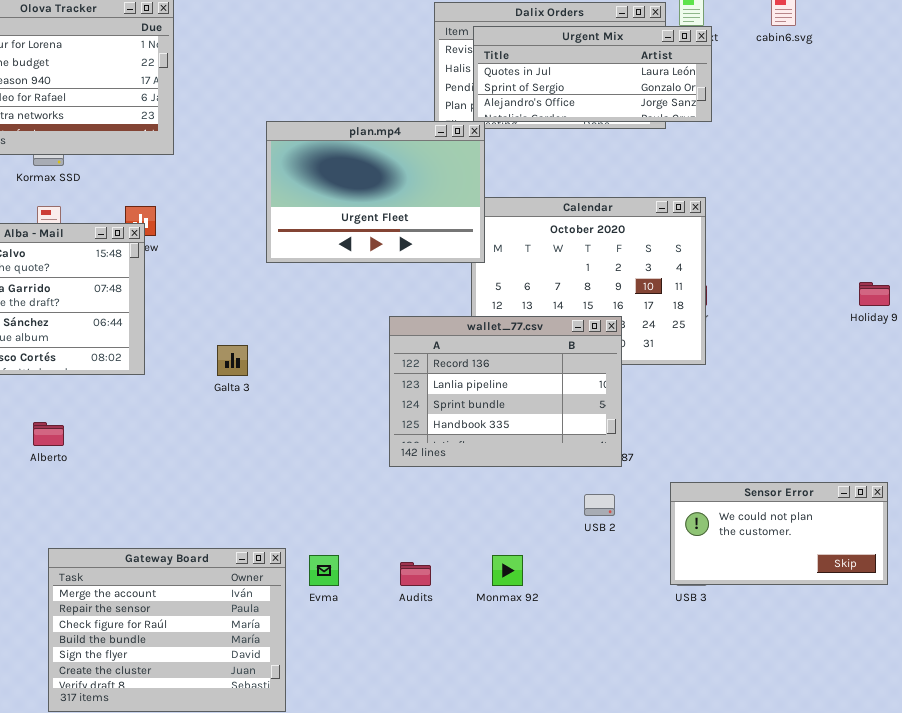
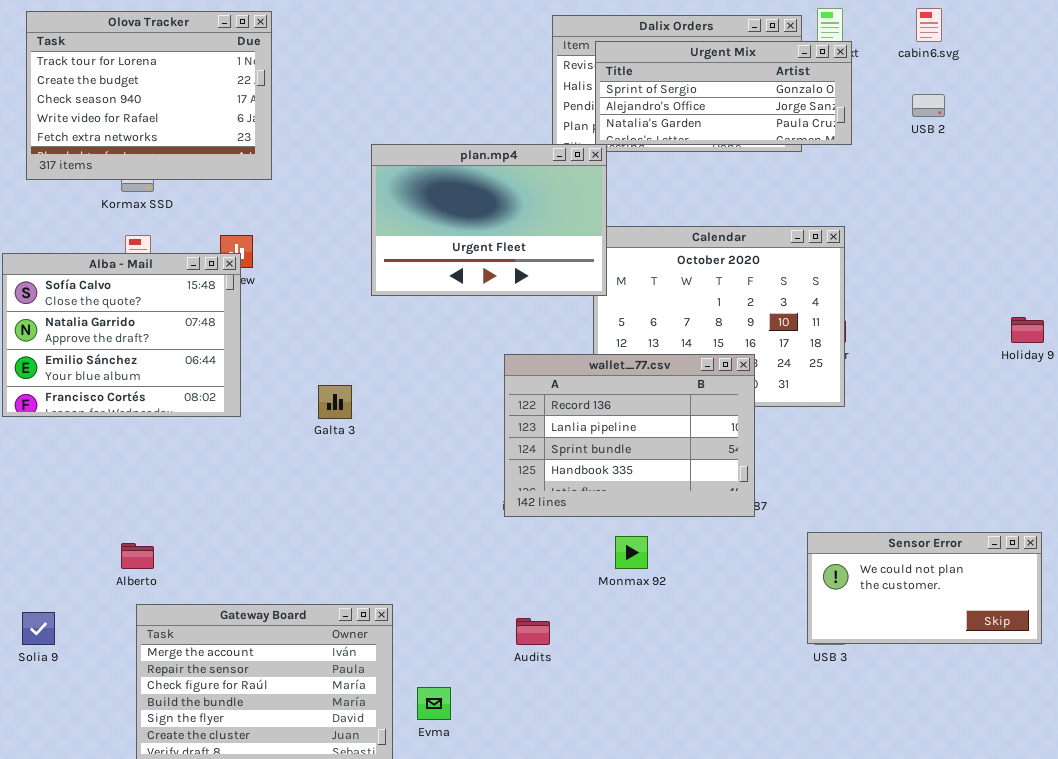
Urgent Mix: [473,26,712,122] -> [595,41,852,145], scrolled down 1 row
Alberto: [33,422,64,446] -> [121,543,154,569], moved
USB 2: [584,494,615,516] -> [912,94,945,117], moved
Evma: [309,555,339,586] -> [417,687,451,720], moved
Monmax 92: [492,555,523,586] -> [615,536,648,569], moved

